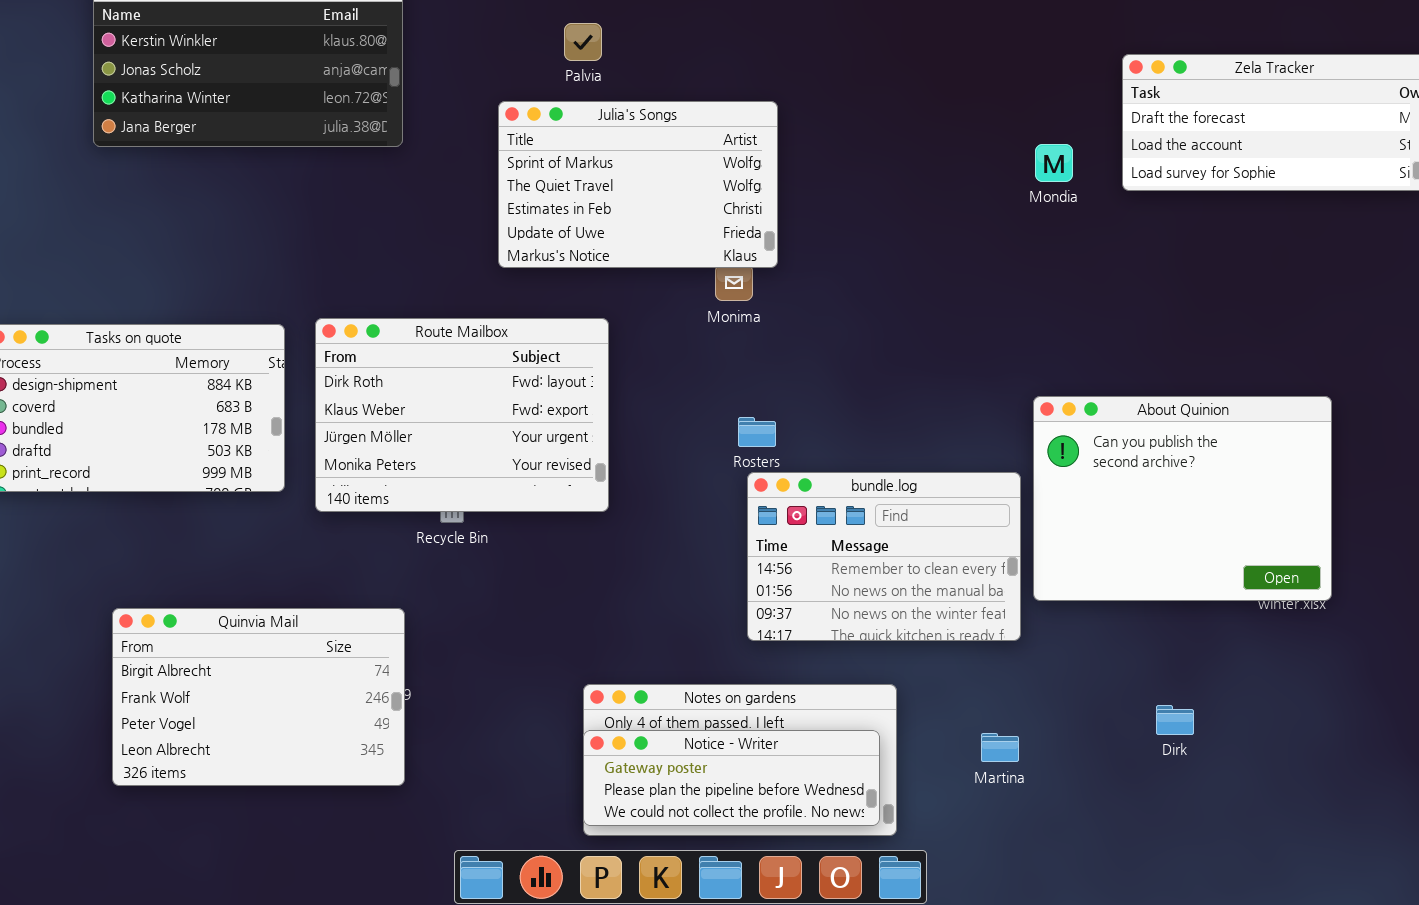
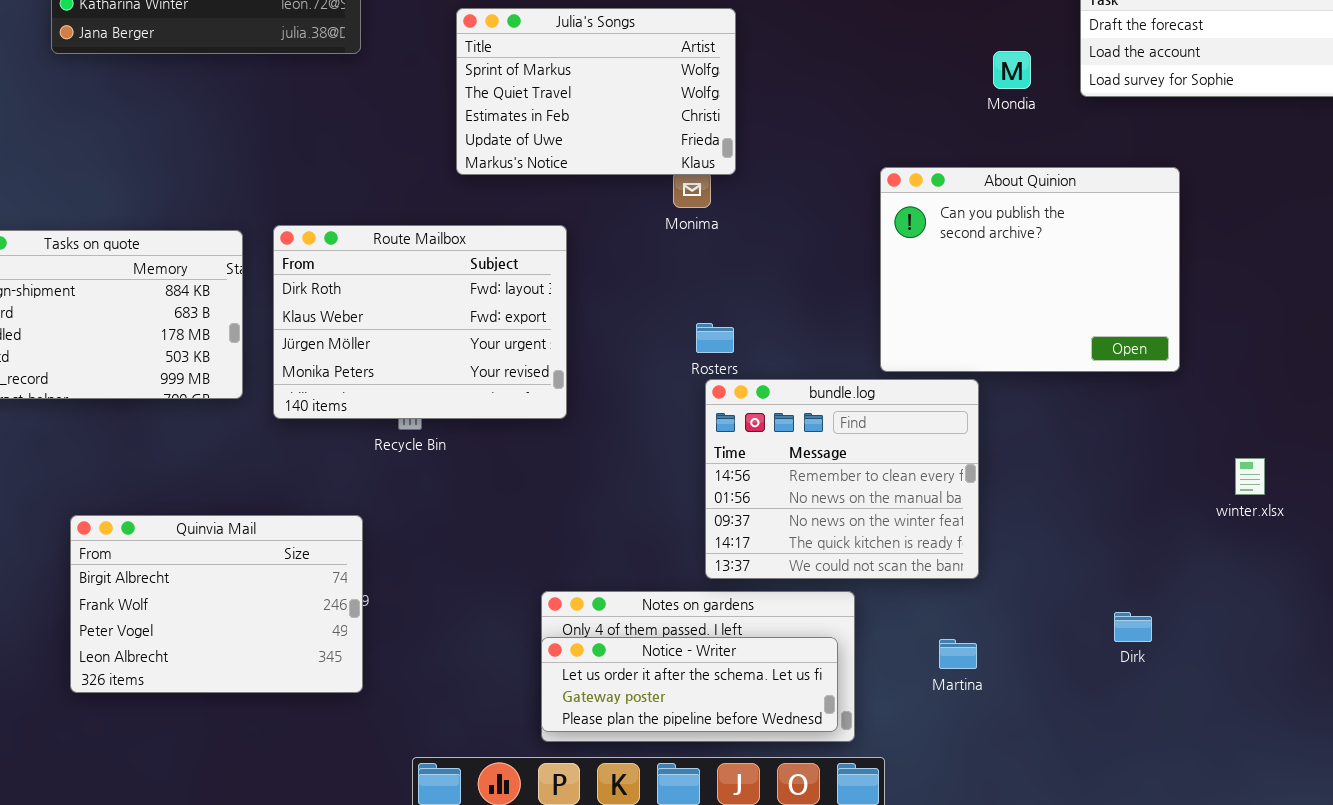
About Quinion: [1033,396,1332,601] -> [880,167,1180,372], moved
bundle.log: [747,472,1021,641] -> [705,379,979,579], resized
Notice - Writer: [583,730,880,826] -> [541,637,838,732], scrolled up 1 row

